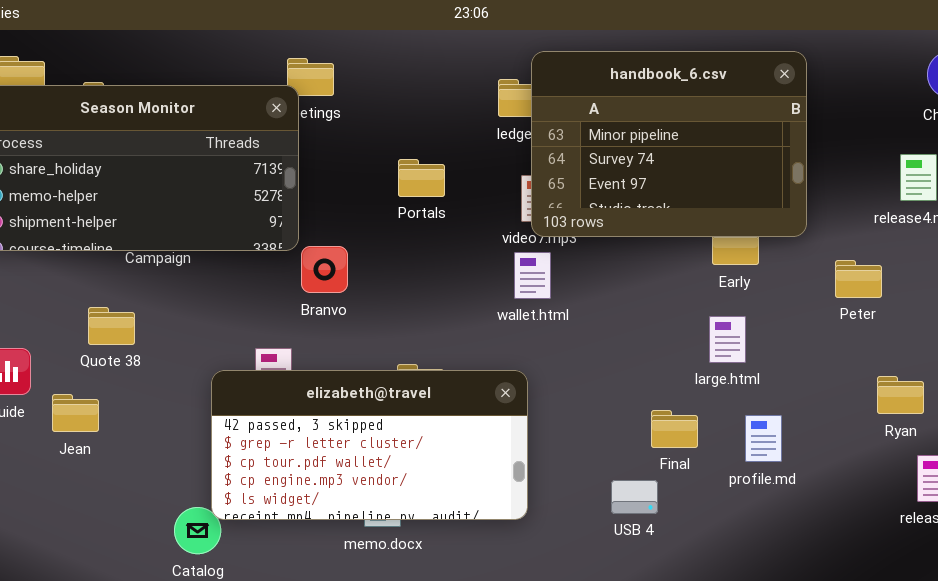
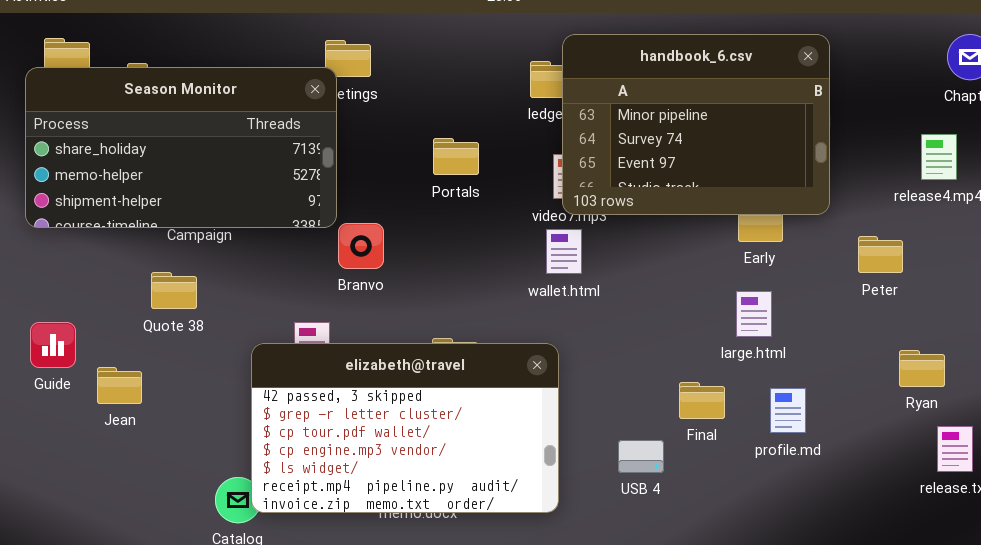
Quote 38: [88,307,135,345] -> [151,272,197,309], moved
elizabeth@travel: [211,370,528,520] -> [251,343,559,513], resized
USB 4: [611,480,658,514] -> [618,440,664,473], moved

